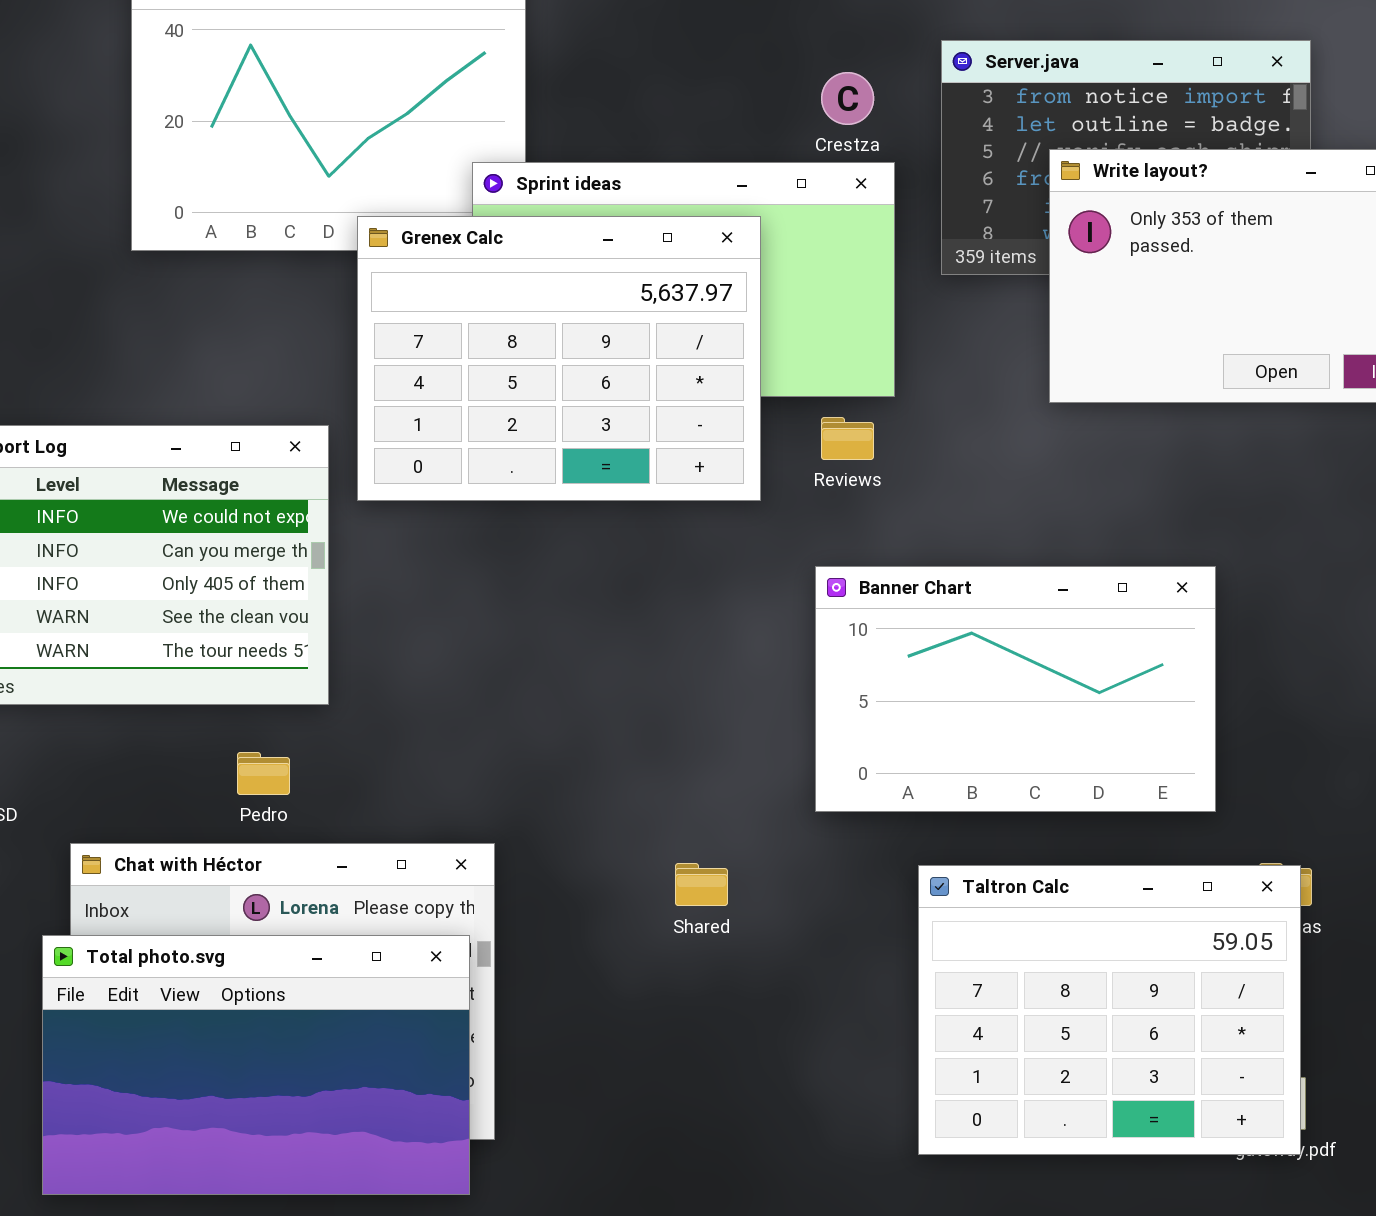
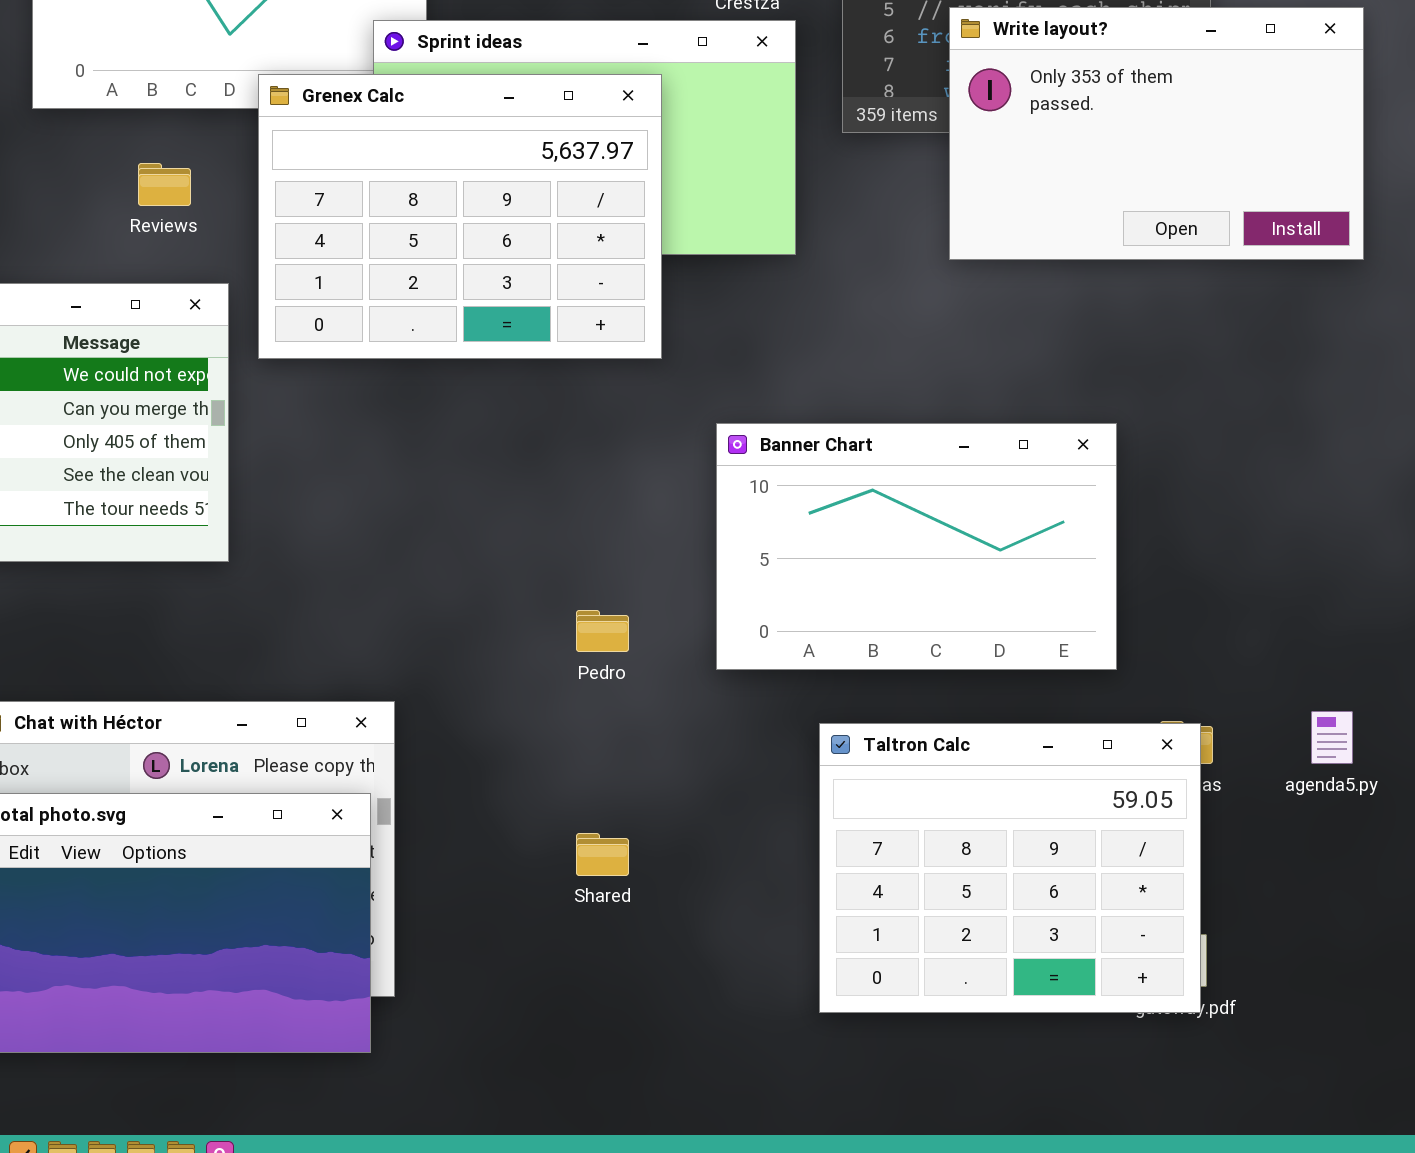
Reviews: [821,417,874,460] -> [138,163,191,206], moved
Pedro: [237,752,290,795] -> [576,610,629,652], moved
Shared: [675,863,728,906] -> [576,833,629,876], moved

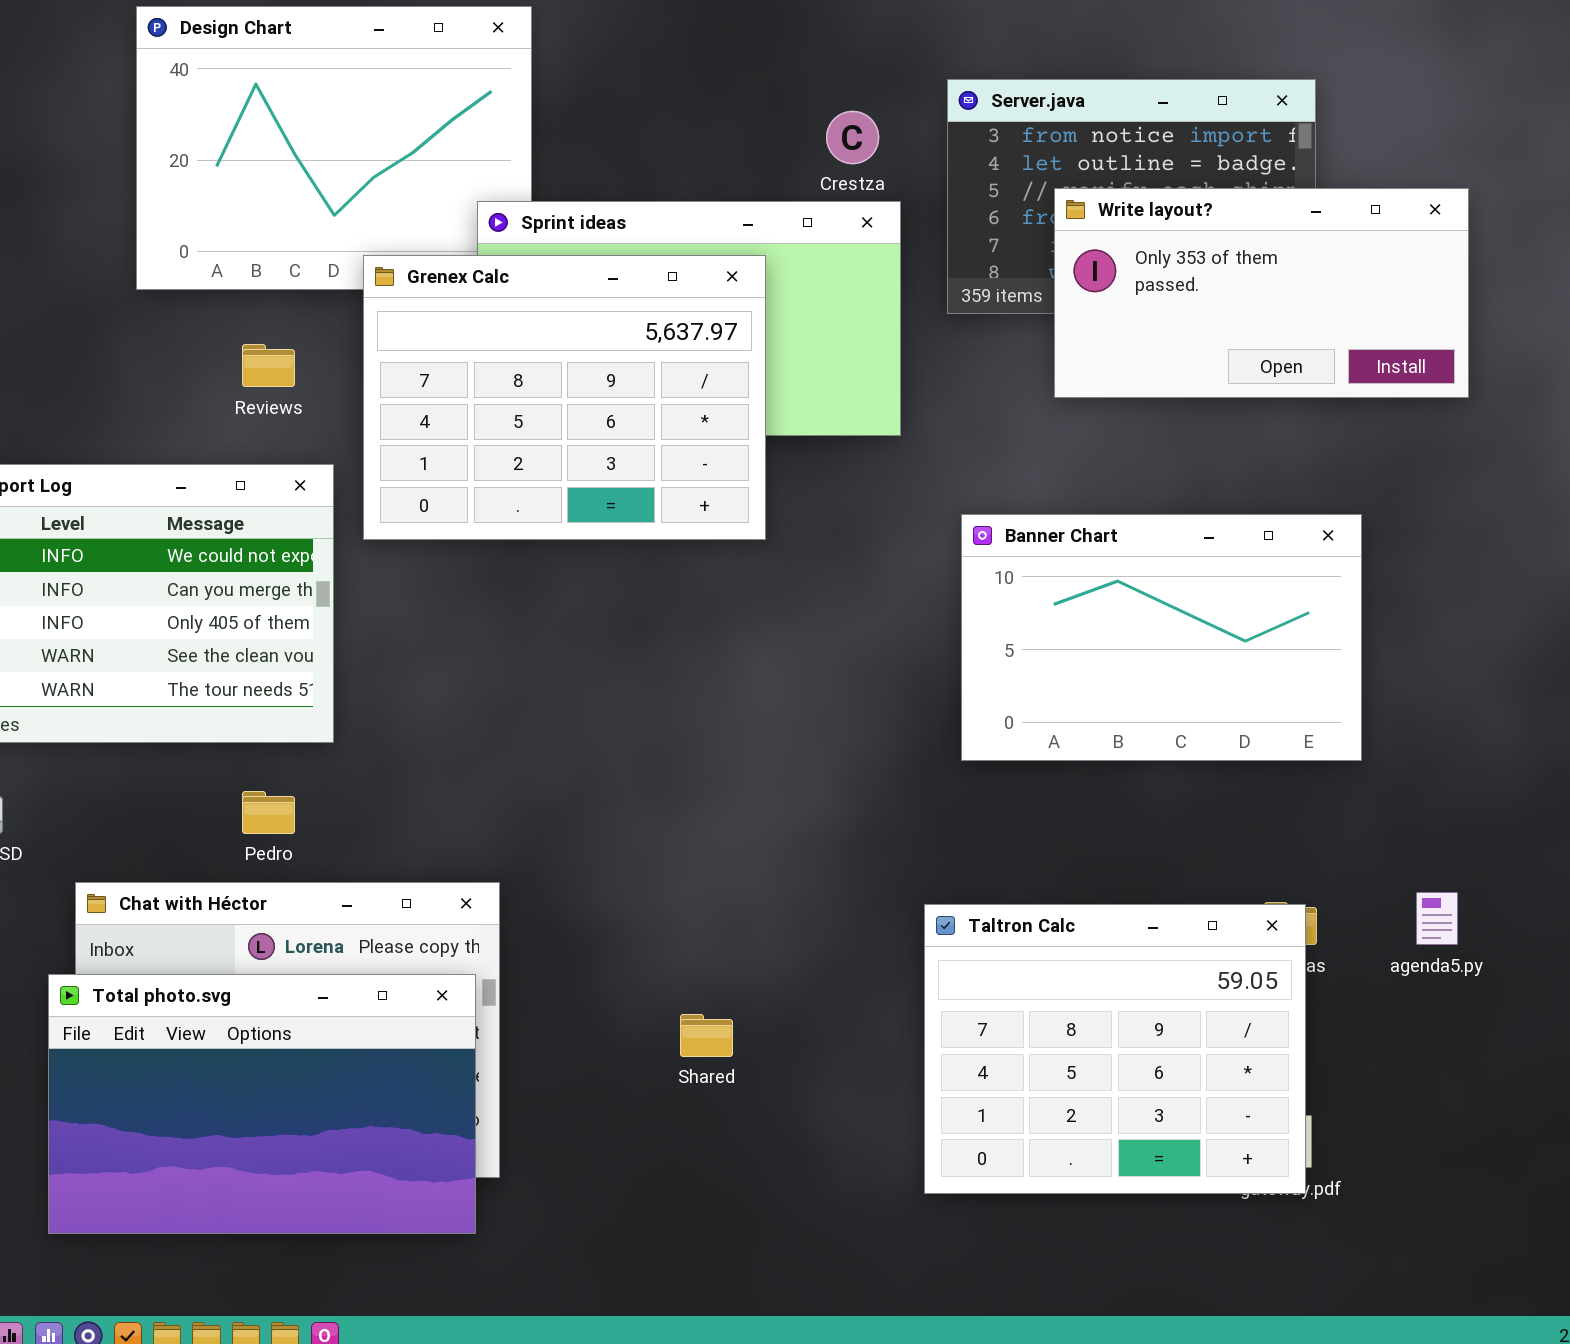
Write layout?: [949,7,1364,260] -> [1054,188,1469,398], resized
Banner Chart: [716,423,1117,670] -> [961,514,1362,761], moved
Pedro: [576,610,629,652] -> [242,791,295,834], moved

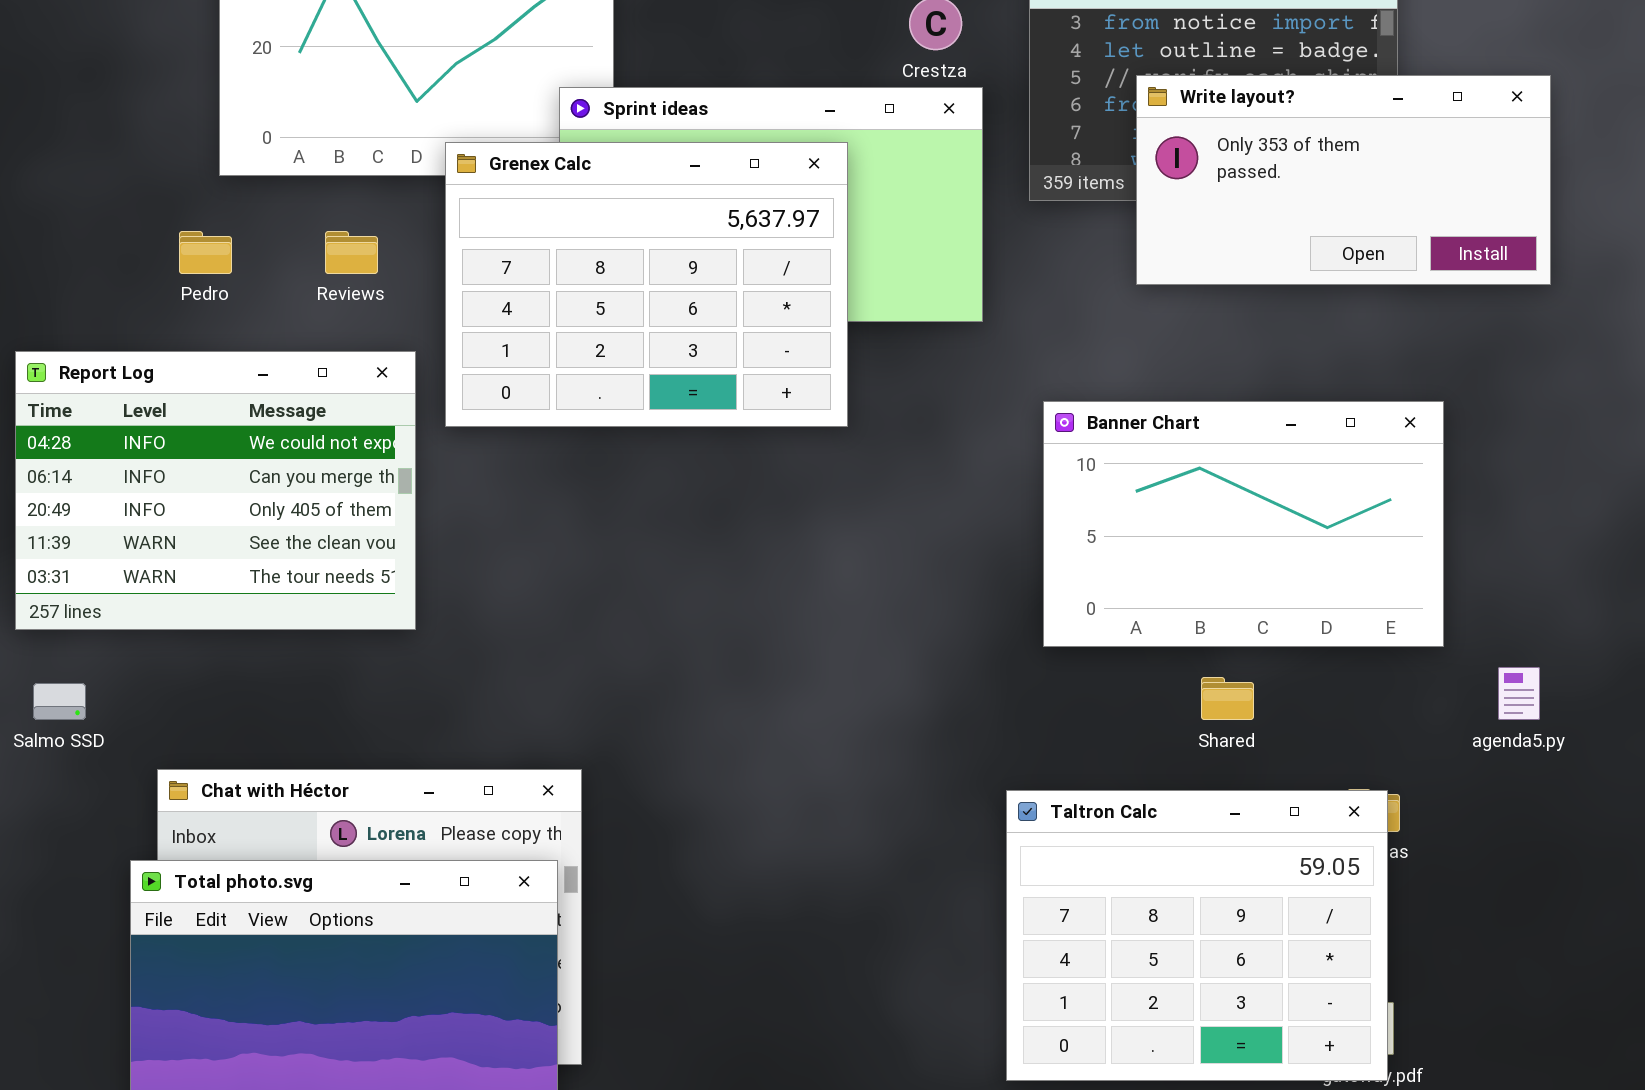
Pedro: [242,791,295,834] -> [179,231,232,274], moved
agenda5.py: [1416,892,1458,945] -> [1498,667,1540,720], moved
Shared: [680,1014,733,1057] -> [1201,677,1254,720], moved

